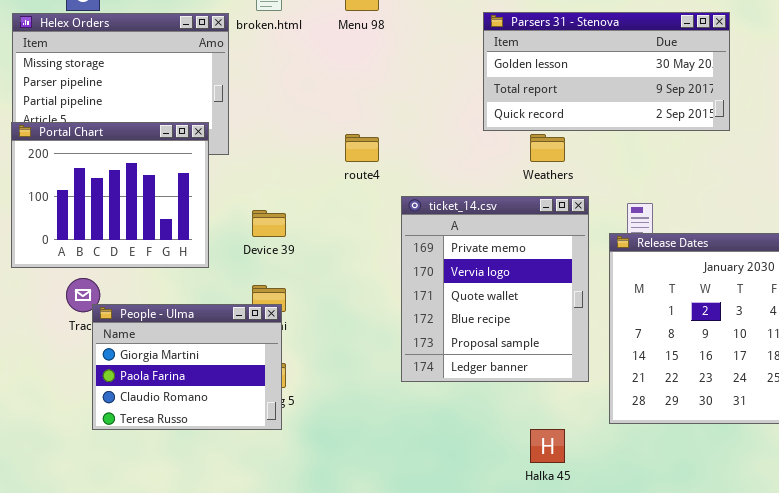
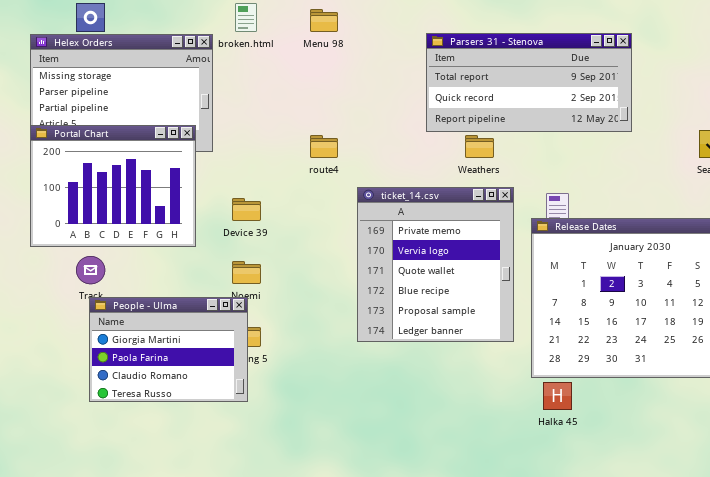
Parsers 31 - Stenova: [483,12,730,131] -> [426,33,632,132], scrolled down 1 row
People - Ulma: [92,304,282,430] -> [89,297,248,402], moved
Halka 45: [530,429,565,463] -> [543,382,572,410], moved

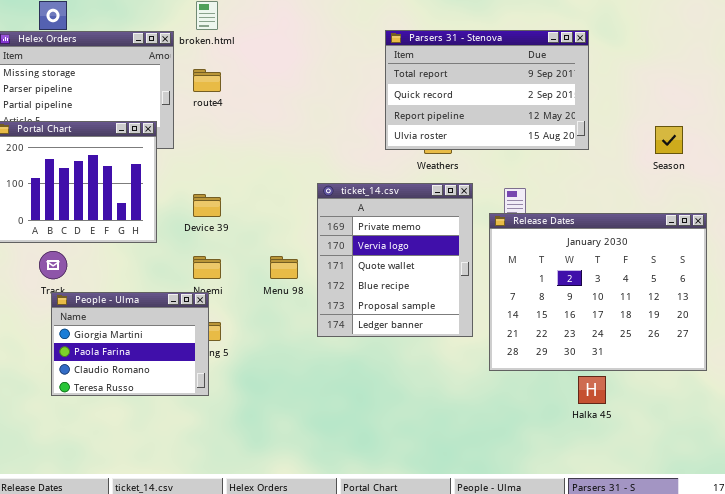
Menu 98: [310,9,338,32] -> [270,256,298,279], moved
Parsers 31 - Stenova: [426,33,632,132] -> [385,30,589,150], resized
route4: [310,135,338,158] -> [193,69,221,92], moved
Halka 45: [543,382,572,410] -> [578,376,606,404], moved

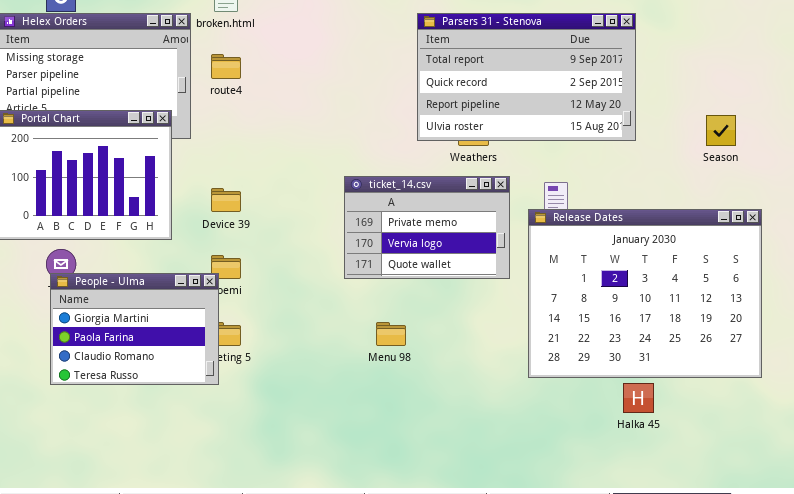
ticket_14.csv: [317,183,473,337] -> [344,176,510,279], resized
Menu 98: [270,256,298,279] -> [376,322,406,346], moved
People - Ulma: [51,292,209,396] -> [50,273,219,385], moved

